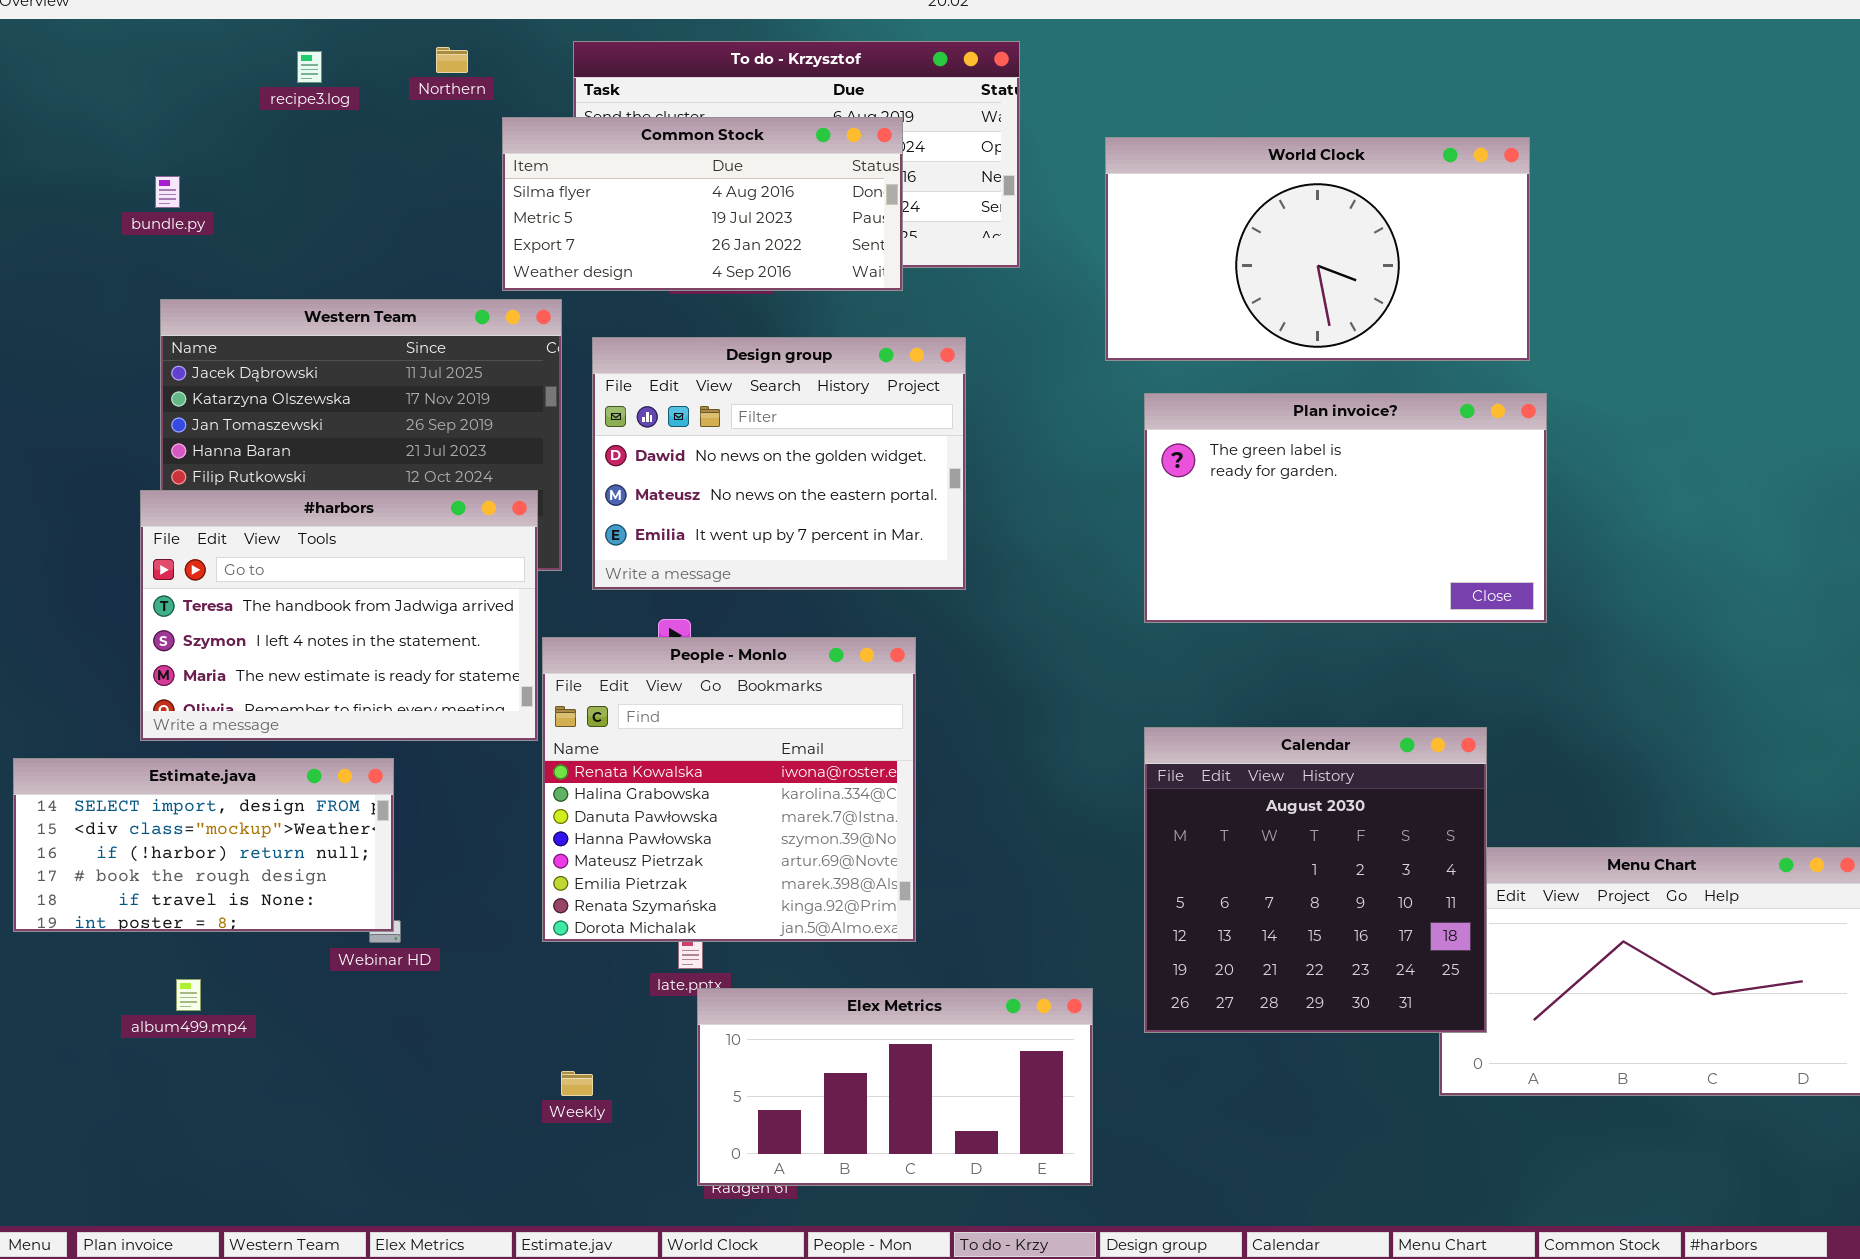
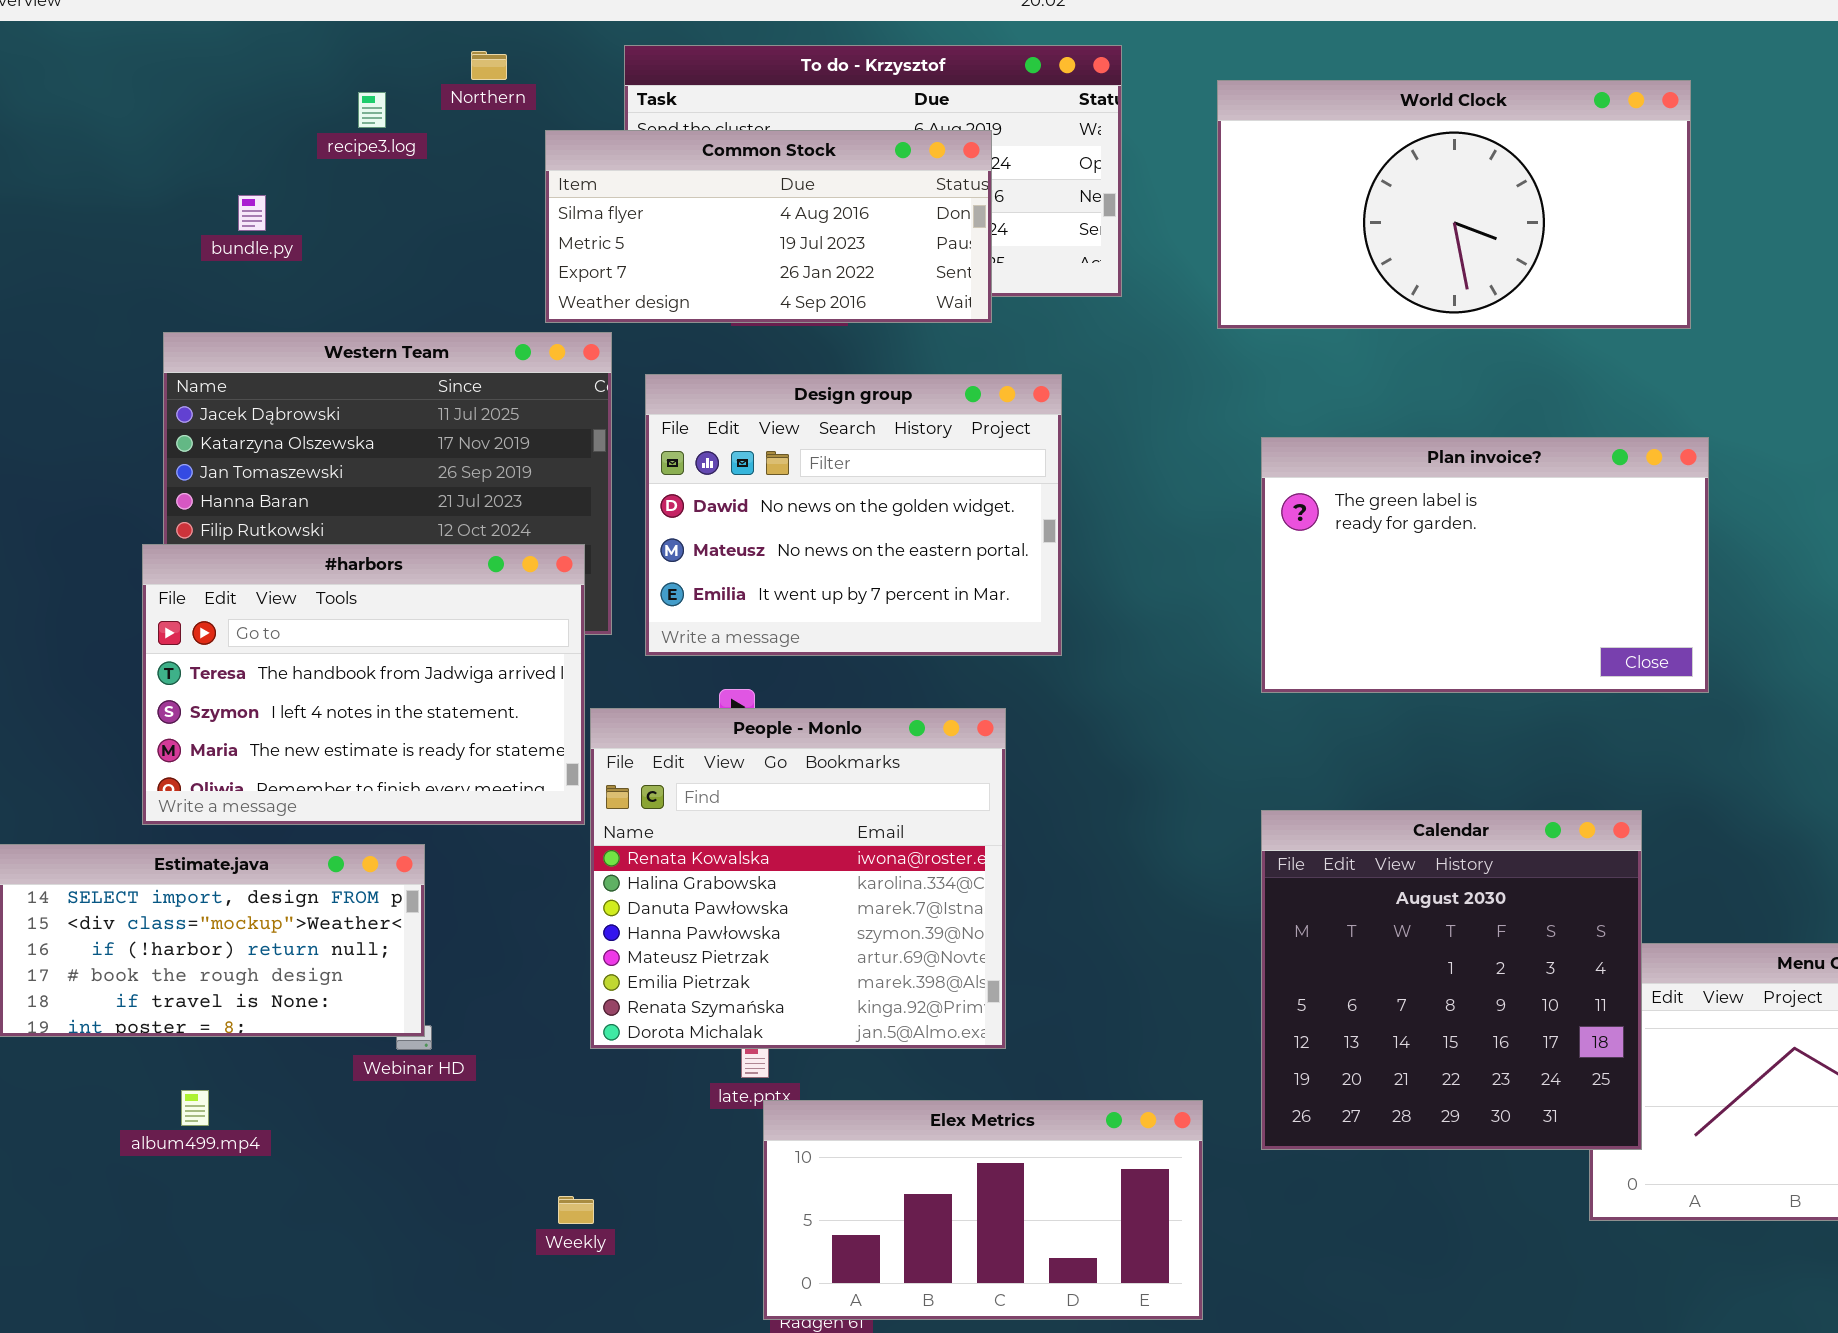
recipe3.log: [297,51,322,83] -> [358,92,386,128], moved
World Clock: [1105,137,1530,361] -> [1217,80,1691,329], moved
bundle.py: [155,176,180,208] -> [238,195,266,231], moved
Weekly: [561,1071,593,1096] -> [558,1196,594,1224], moved

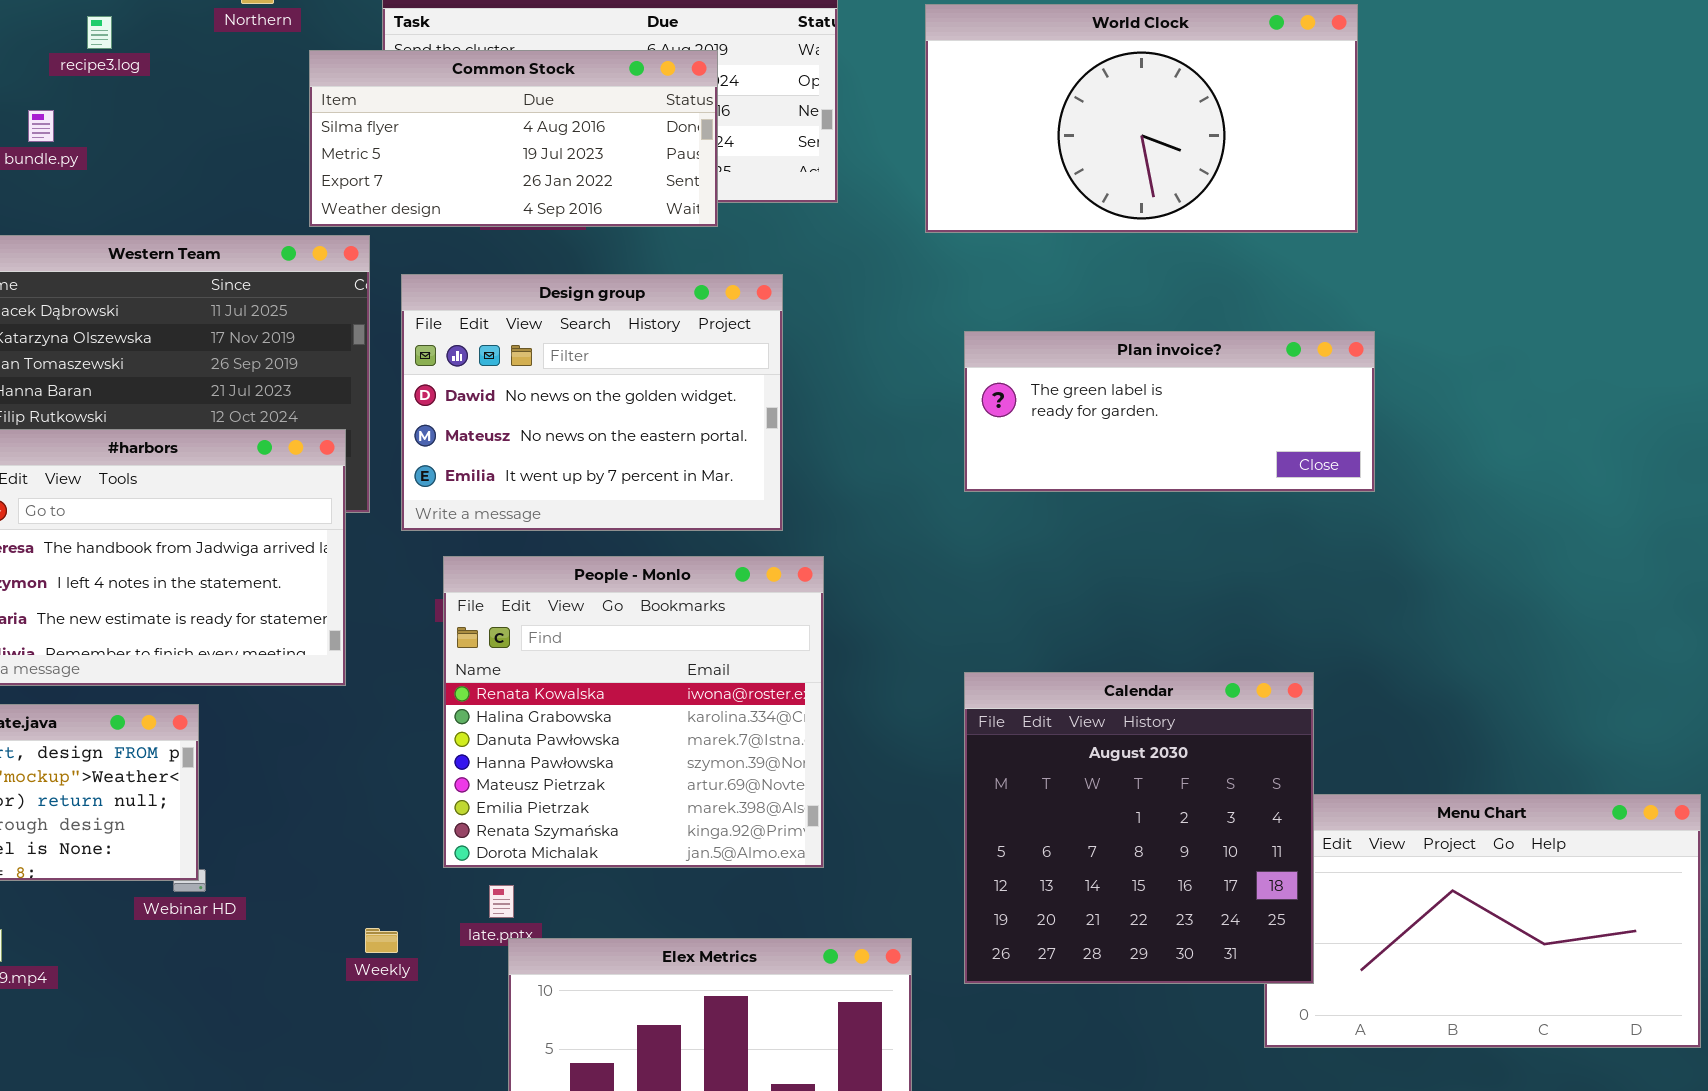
recipe3.log: [358,92,386,128] -> [87,16,112,49], moved
Plan invoice?: [1261,437,1709,693] -> [964,331,1375,492], resized
People - Monlo: [590,708,1006,1049] -> [443,556,824,868], moved
Weekly: [558,1196,594,1224] -> [365,928,398,953], moved

